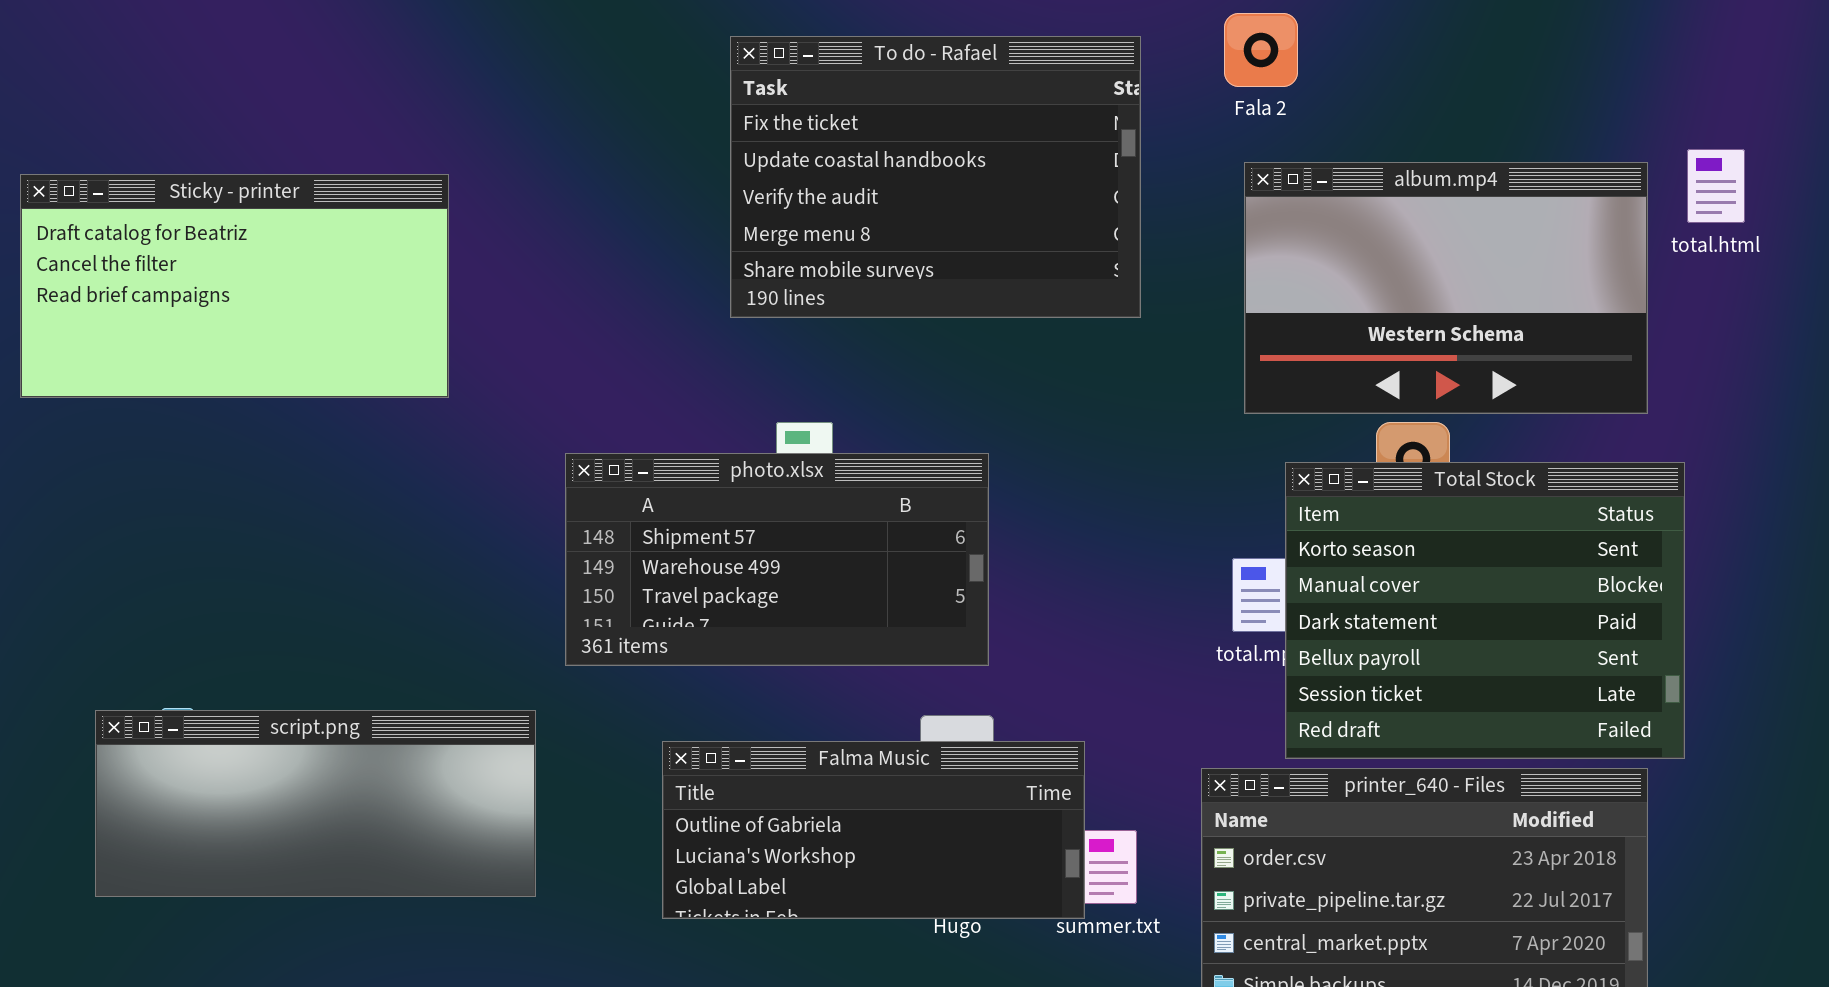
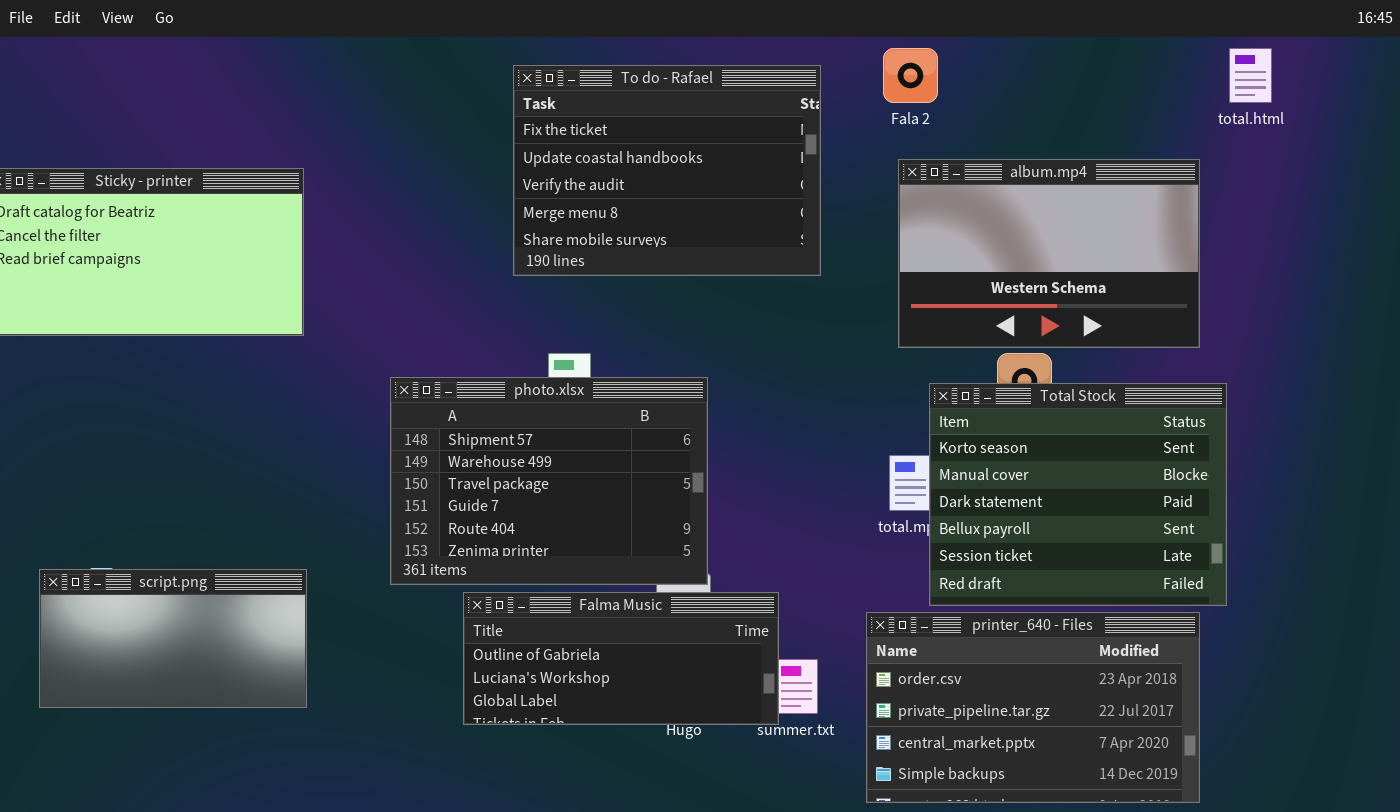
total.html: [1687,149,1745,223] -> [1229,48,1272,103], moved
photo.xlsx: [565,453,989,666] -> [390,377,708,585], resized
script.png: [95,710,536,897] -> [39,569,307,708], resized

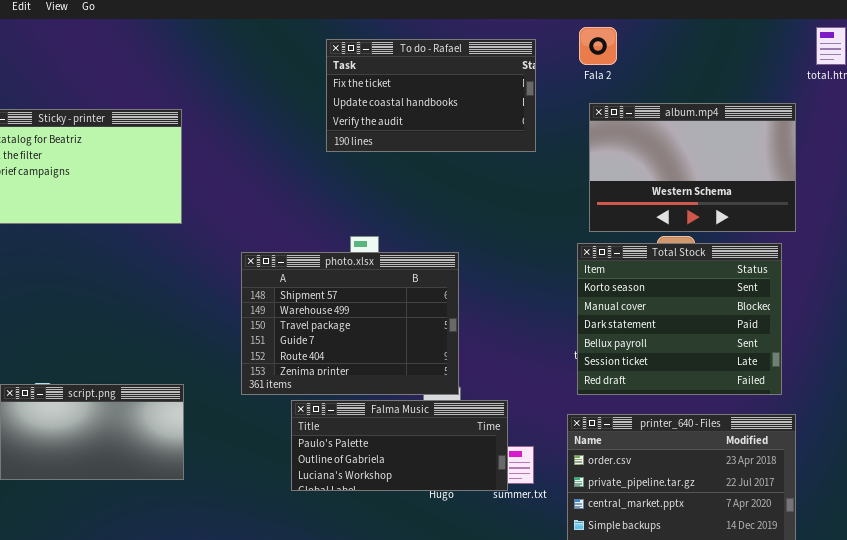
To do - Rafael: [513,65,821,276] -> [326,39,536,152], resized
Total Stock: [929,383,1227,606] -> [577,243,782,395], moved
Falma Music: [463,592,779,725] -> [291,400,508,491], scrolled up 1 row

